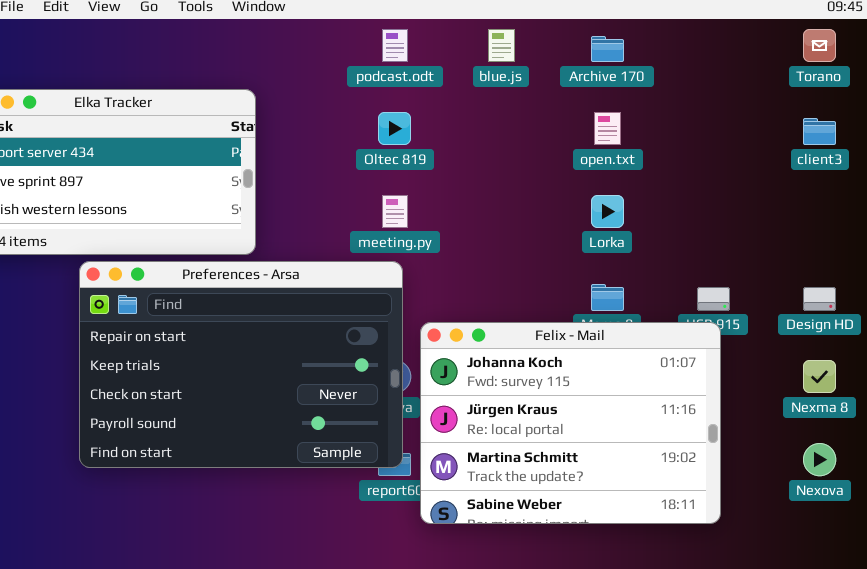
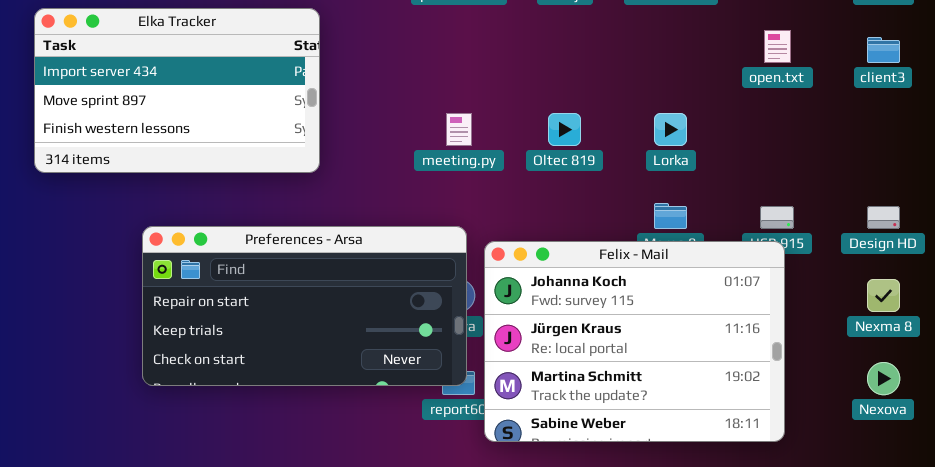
Oltec 819: [378,112,411,145] -> [548,113,581,146], moved
open.txt: [594,112,621,145] -> [764,30,791,63], moved
Preferences - Arsa: [79,261,403,468] -> [142,226,467,386], resized

